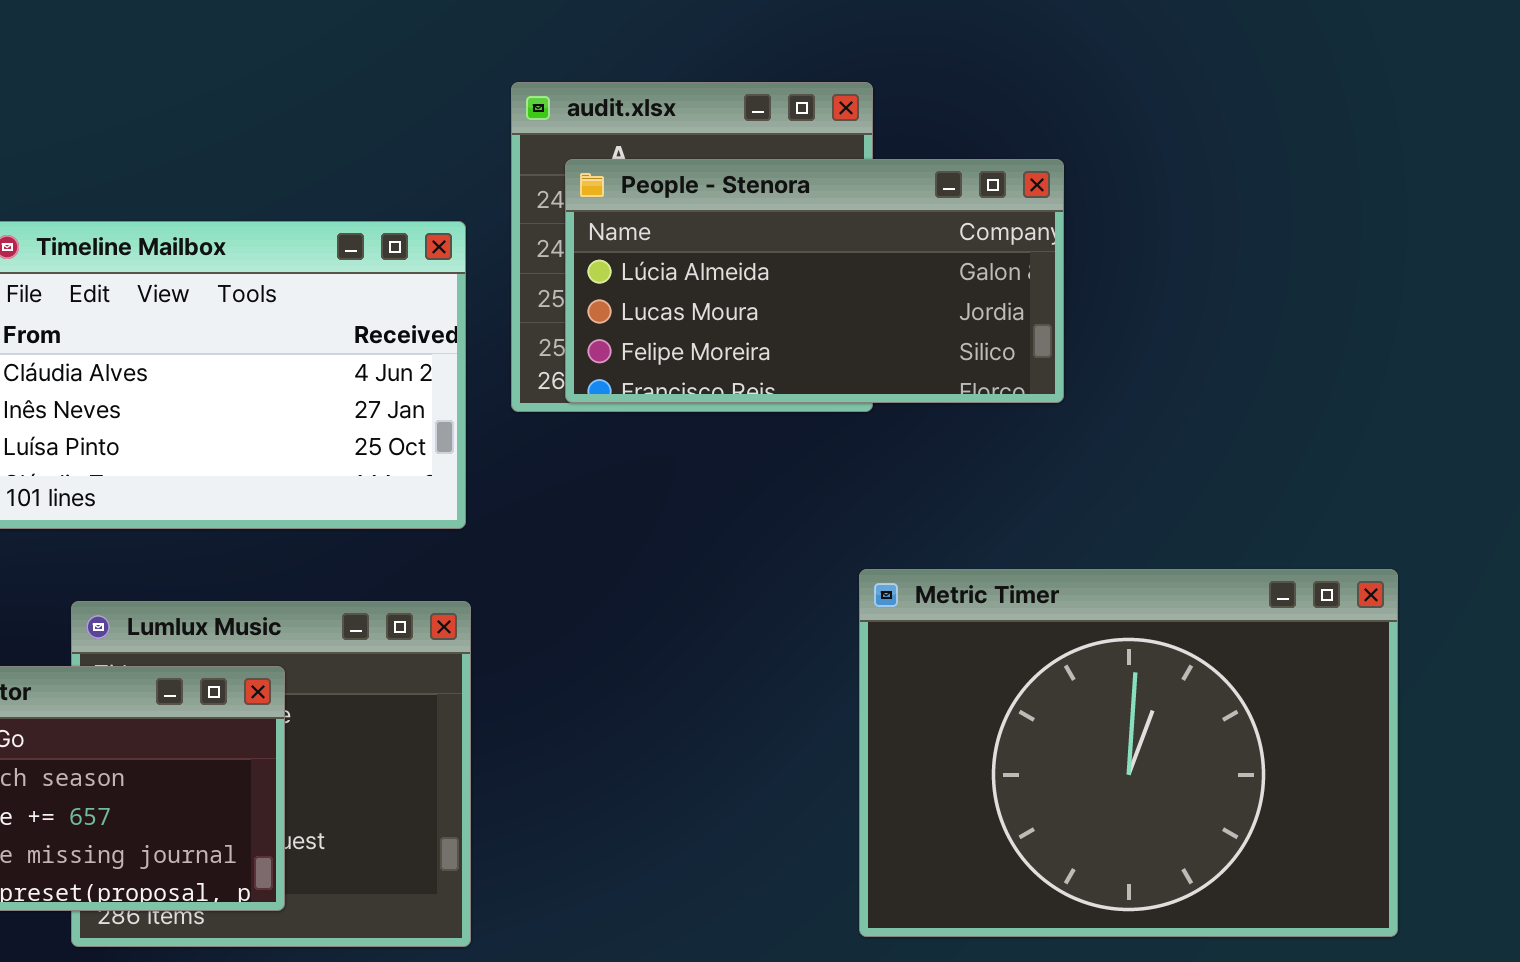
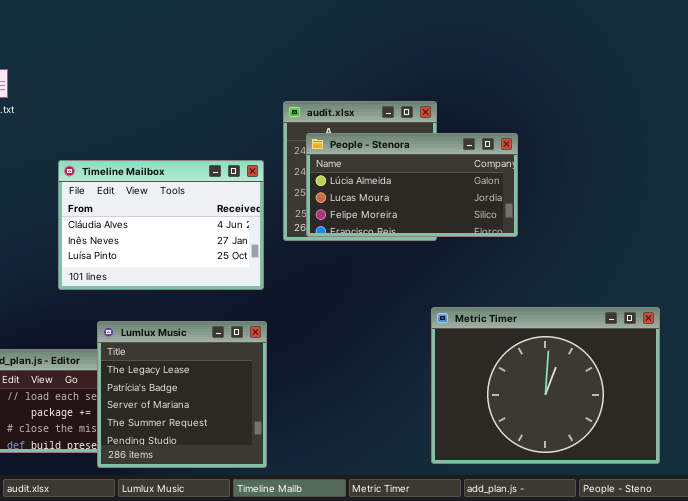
Lumlux Music: [71,601,471,947] -> [97,321,267,468], raised

